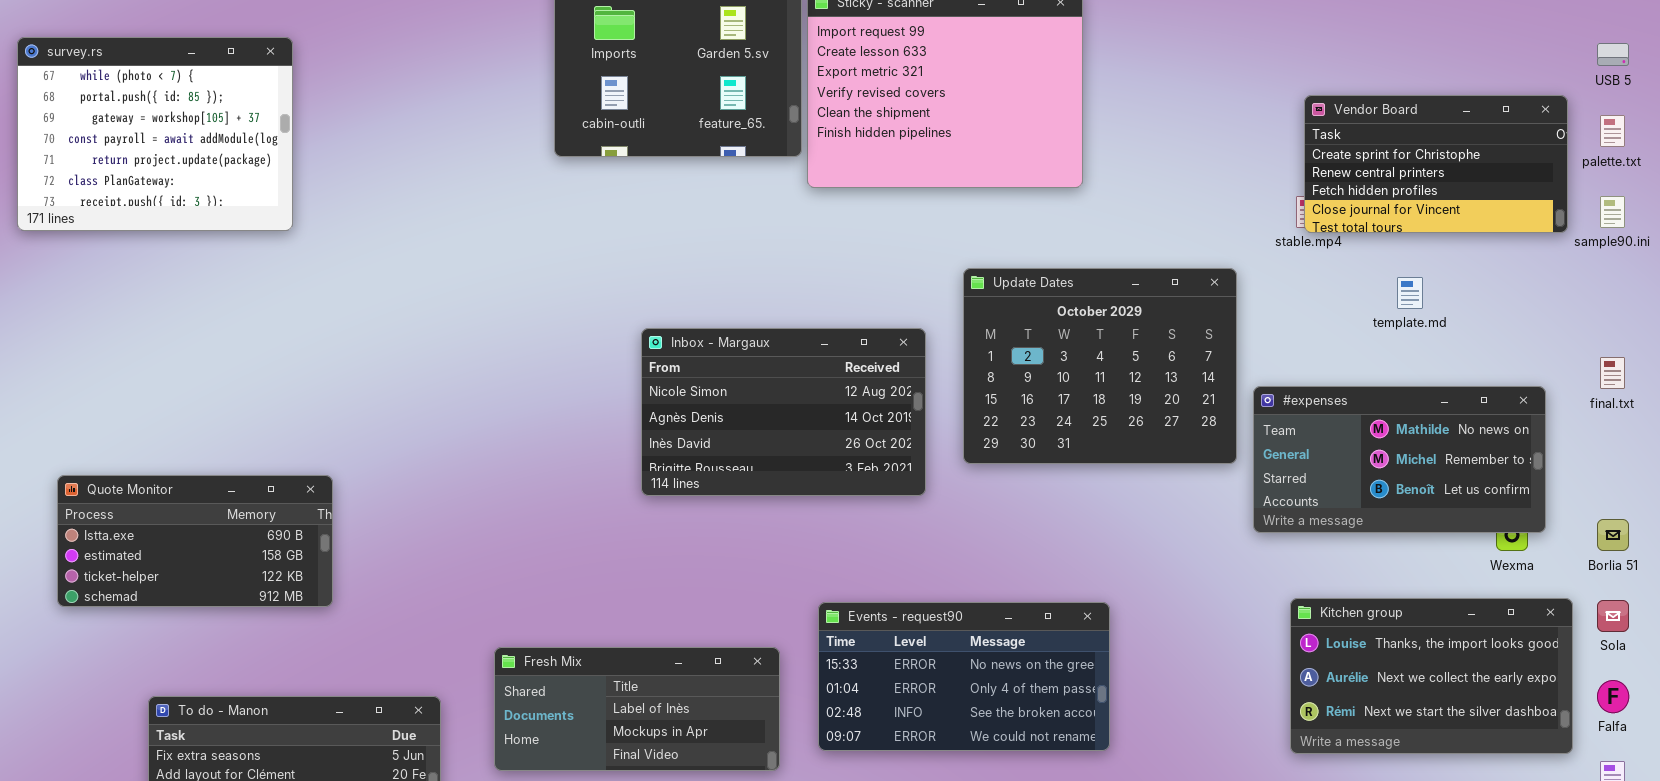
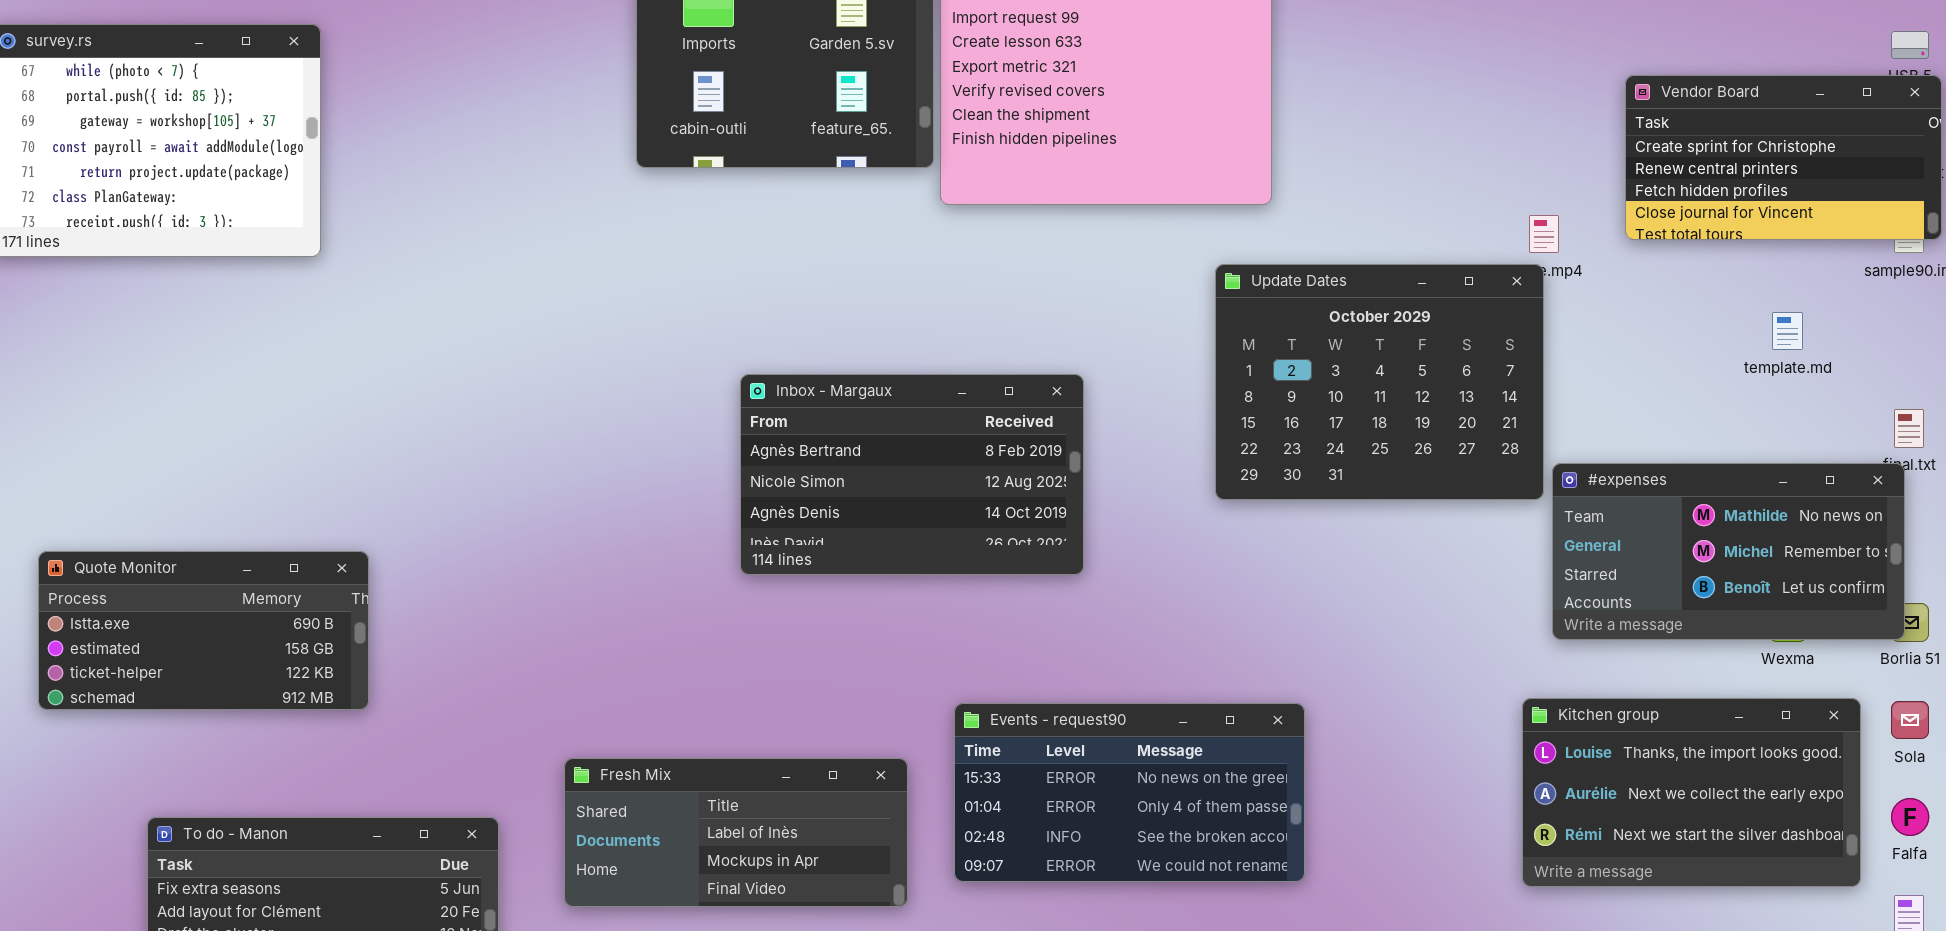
Vendor Board: [1304,95,1568,233] -> [1625,75,1942,240], moved
Update Dates: [963,268,1237,464] -> [1215,264,1544,500], moved
template.md: [1397,277,1423,309] -> [1772,312,1803,350], moved
Inbox - Margaux: [641,328,926,496] -> [740,374,1084,575], scrolled up 1 row
#expenses: [1253,386,1546,533] -> [1552,463,1905,640], moved

